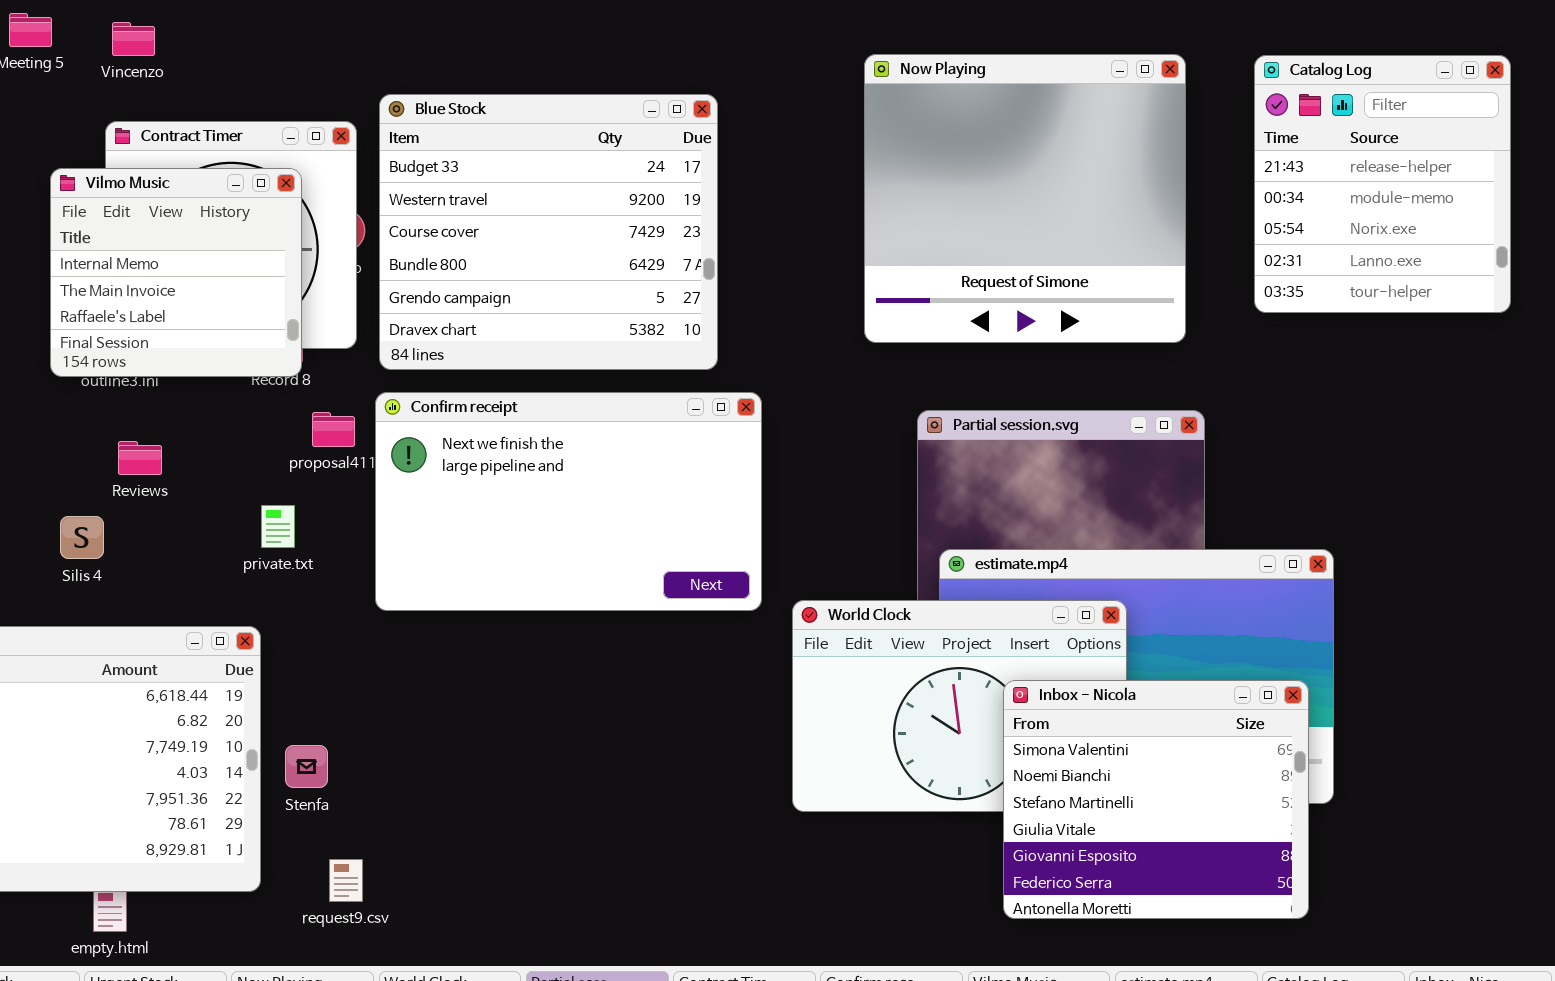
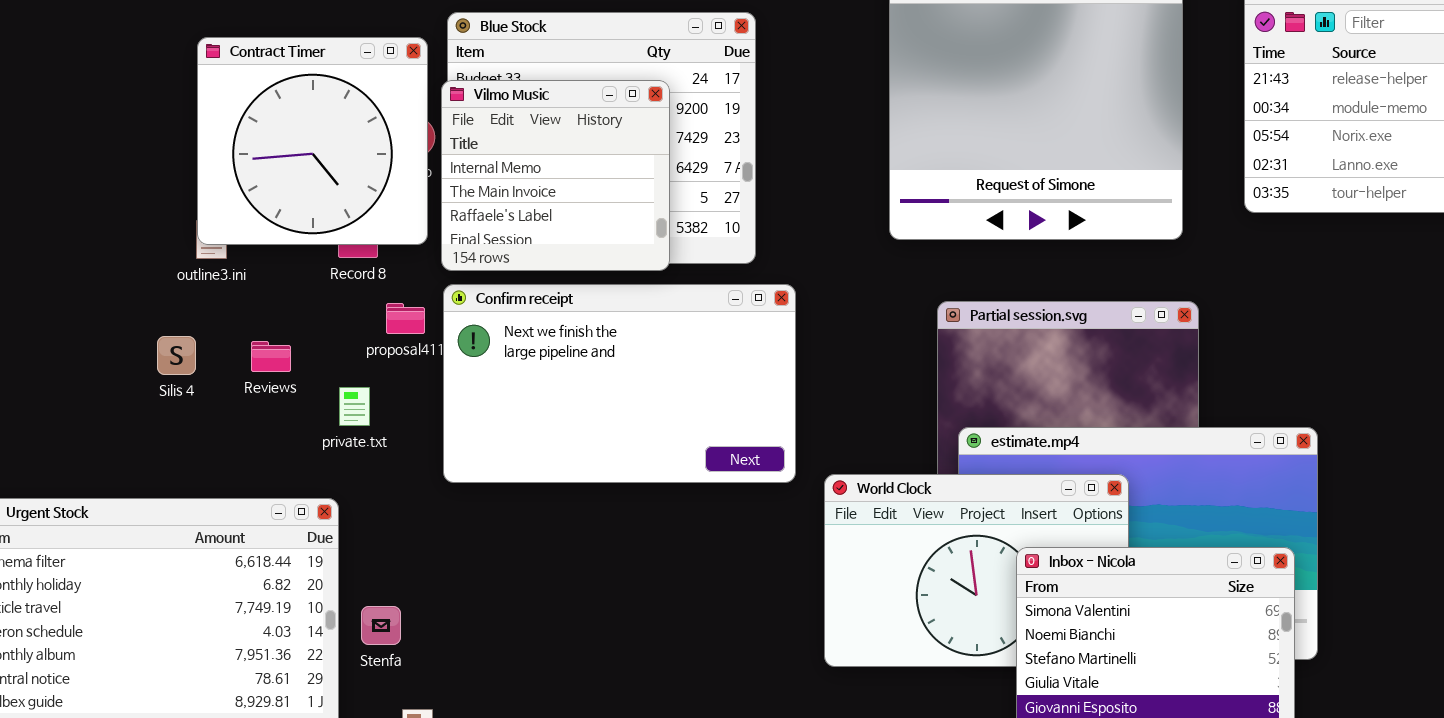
Vilmo Music: [50,168,302,377] -> [441,80,670,271], moved
Reviews: [118,441,162,475] -> [251,341,291,372], moved
Silis 4: [60,516,104,559] -> [157,336,196,375], moved

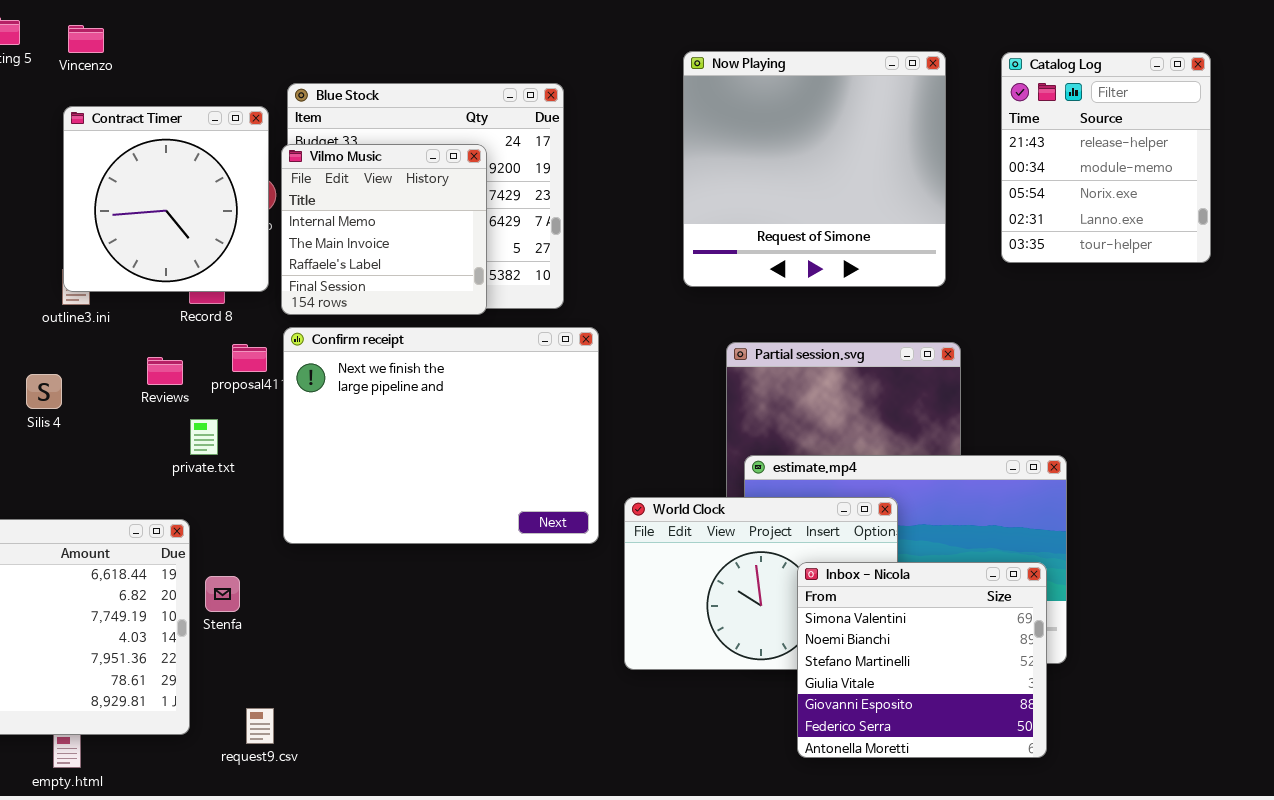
Confirm receipt: [443,284,796,483] -> [283,327,599,544], resized
Reviews: [251,341,291,372] -> [147,357,183,385], moved
Stenfa: [361,606,401,645] -> [205,576,240,612], moved

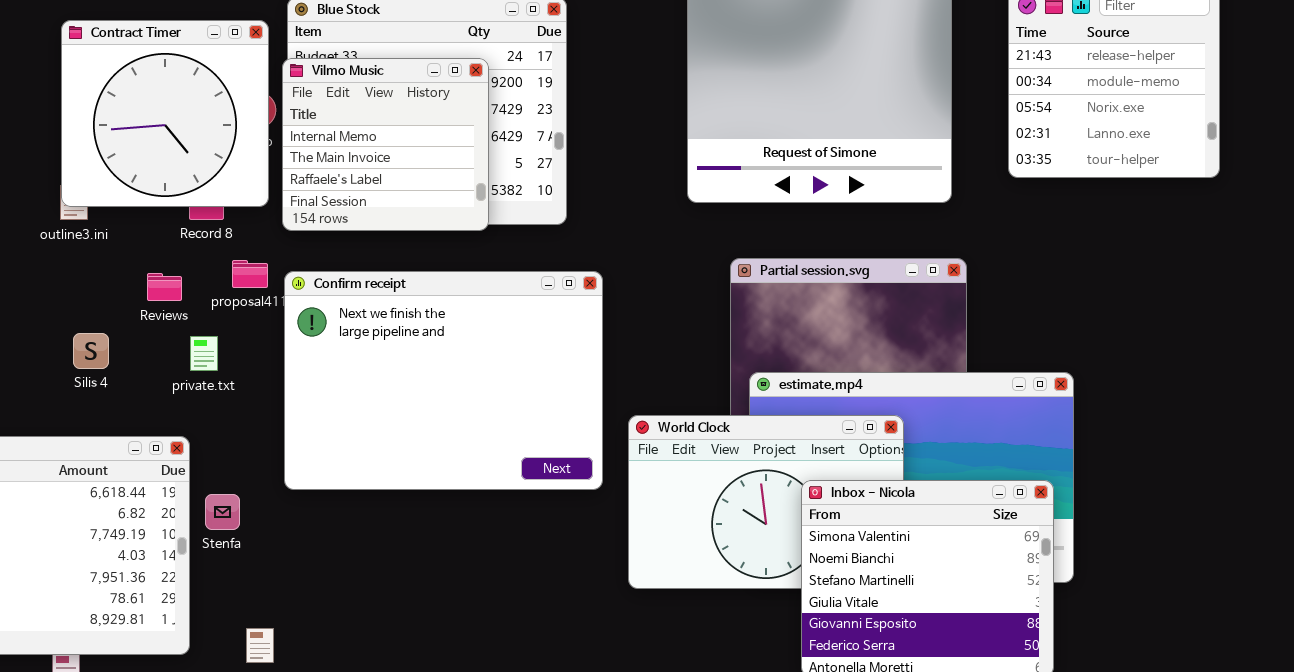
Confirm receipt: [283,327,599,544] -> [284,271,603,490], moved
Silis 4: [26,374,62,409] -> [73,333,109,369], moved

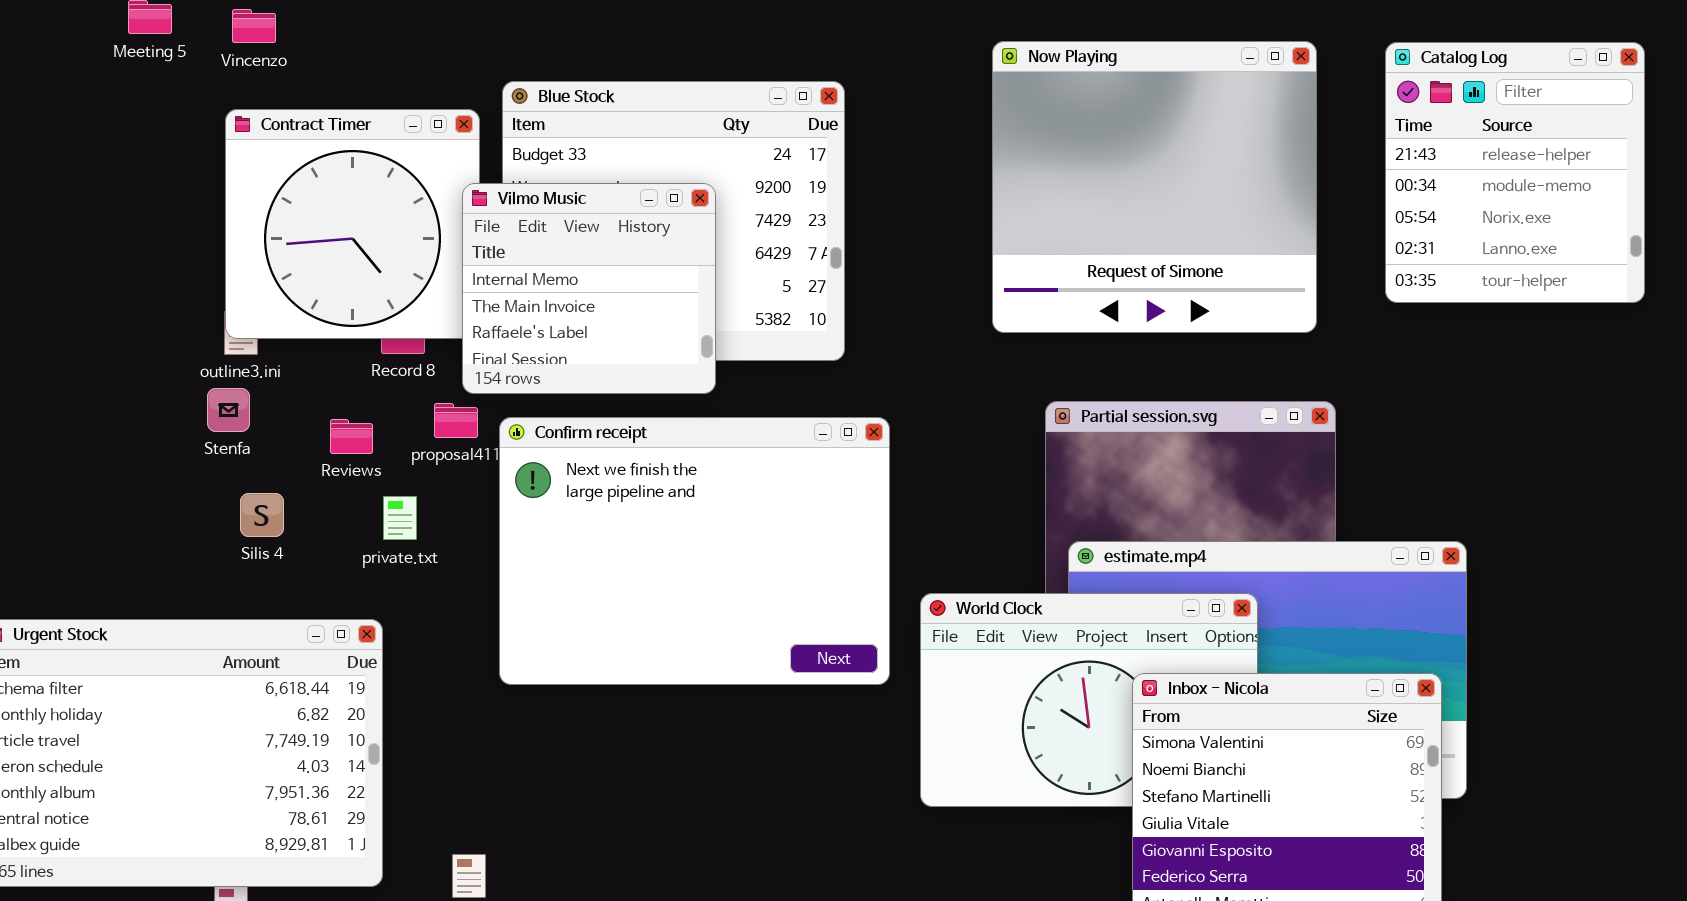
Vilmo Music: [282,58,489,231] -> [462,183,716,394], moved
Stenfa: [205,494,240,530] -> [207,388,250,432], moved

